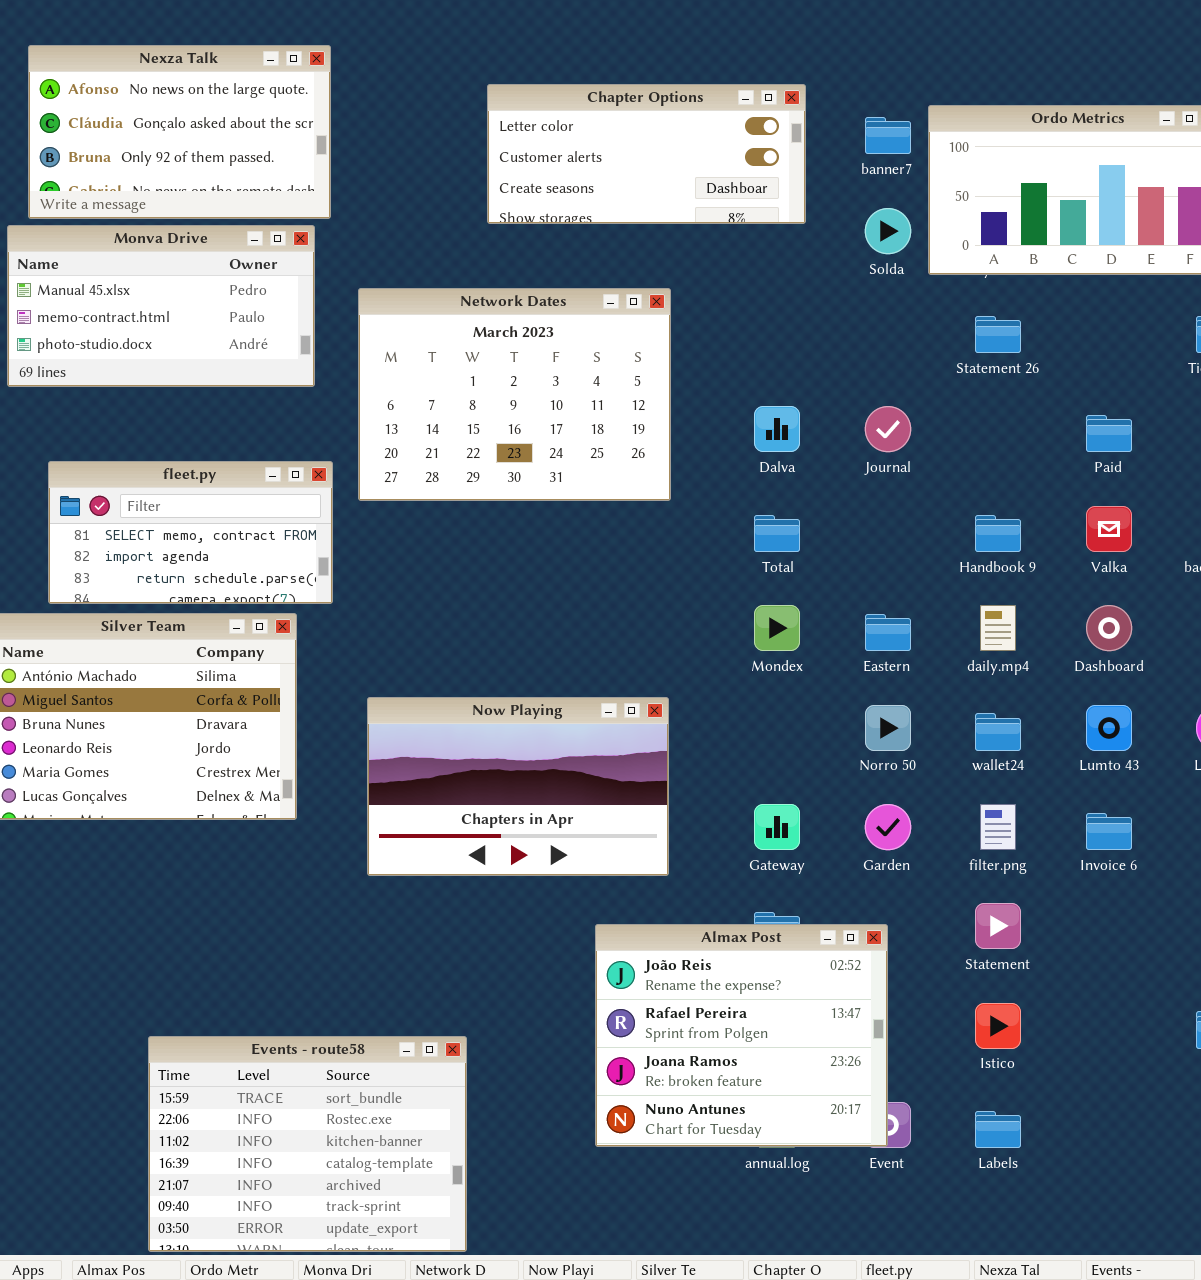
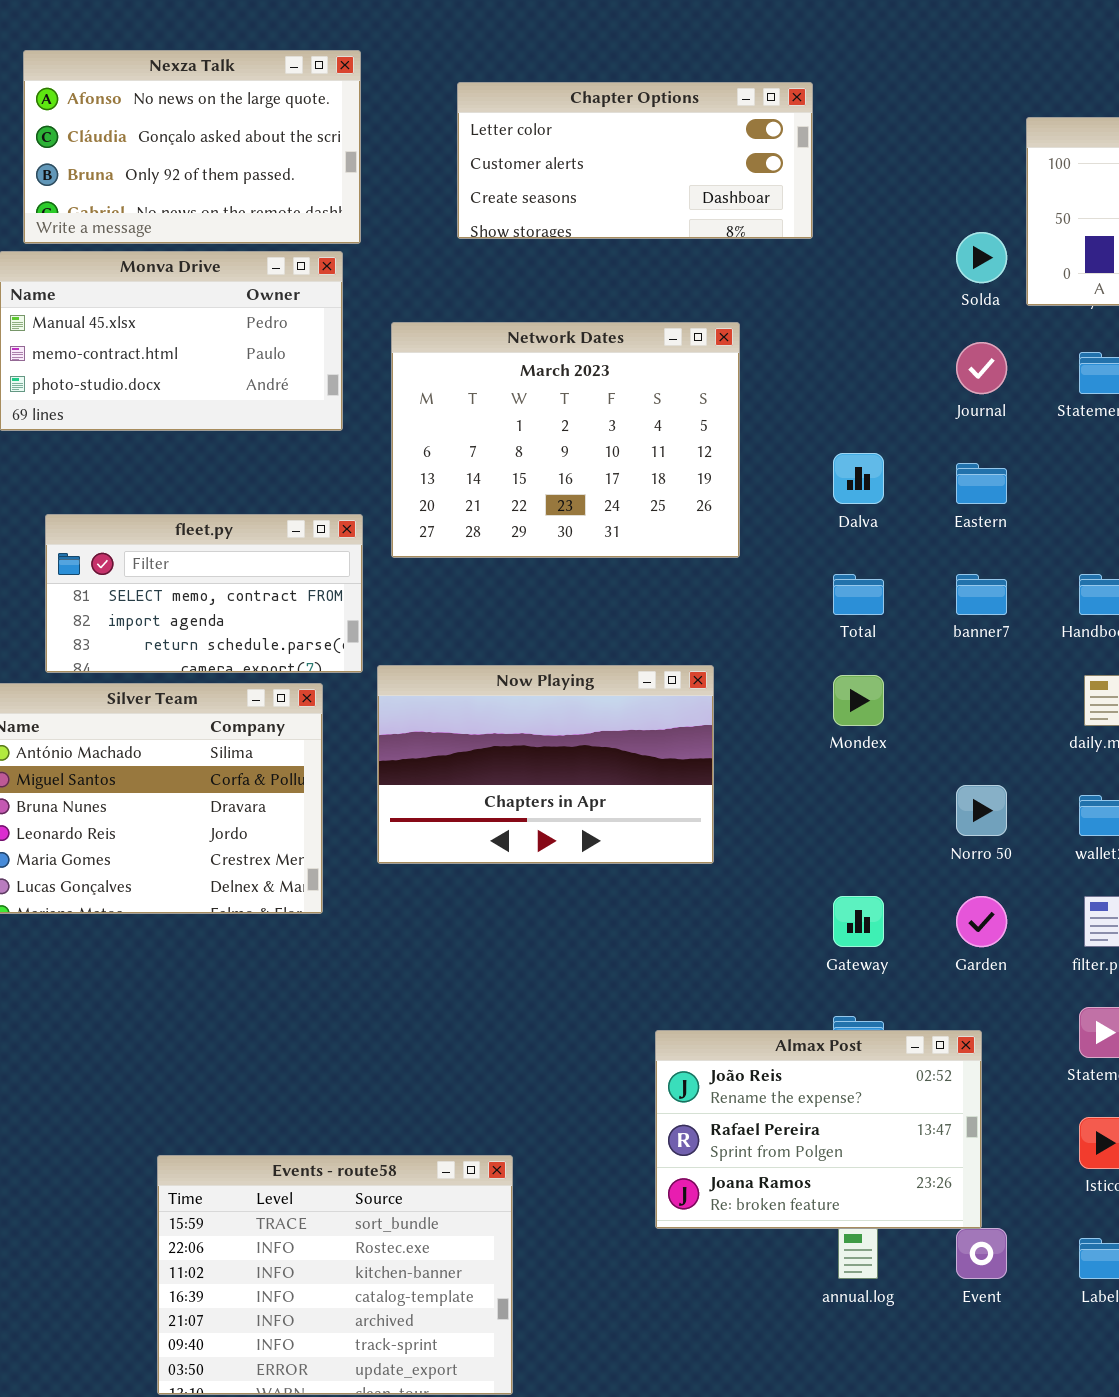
Chapter Options: [487,84,806,224] -> [457,82,813,239], moved
banner7: [865,117,911,154] -> [956,574,1007,615], moved
Journal: [865,406,911,452] -> [956,342,1007,394], moved
Eastern: [865,614,911,651] -> [956,463,1007,504], moved
Now Playing: [367,697,669,876] -> [377,665,714,864], moved
Almax Post: [595,924,888,1147] -> [655,1030,982,1229], resized

